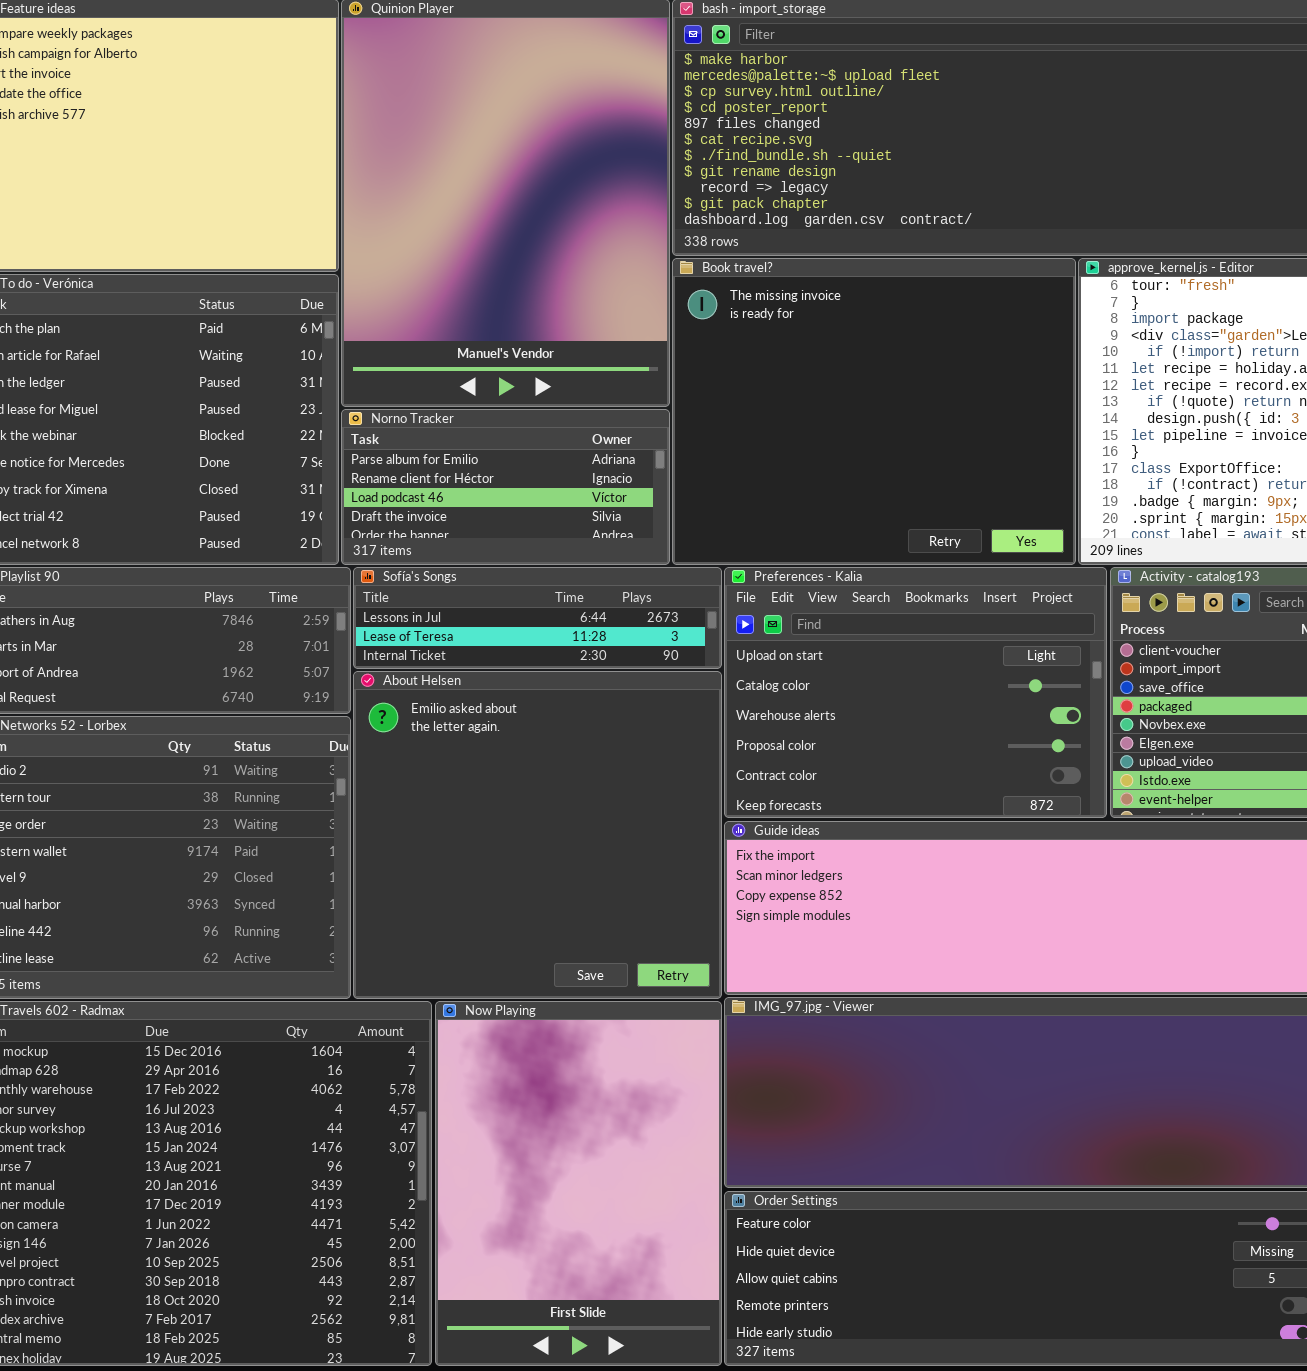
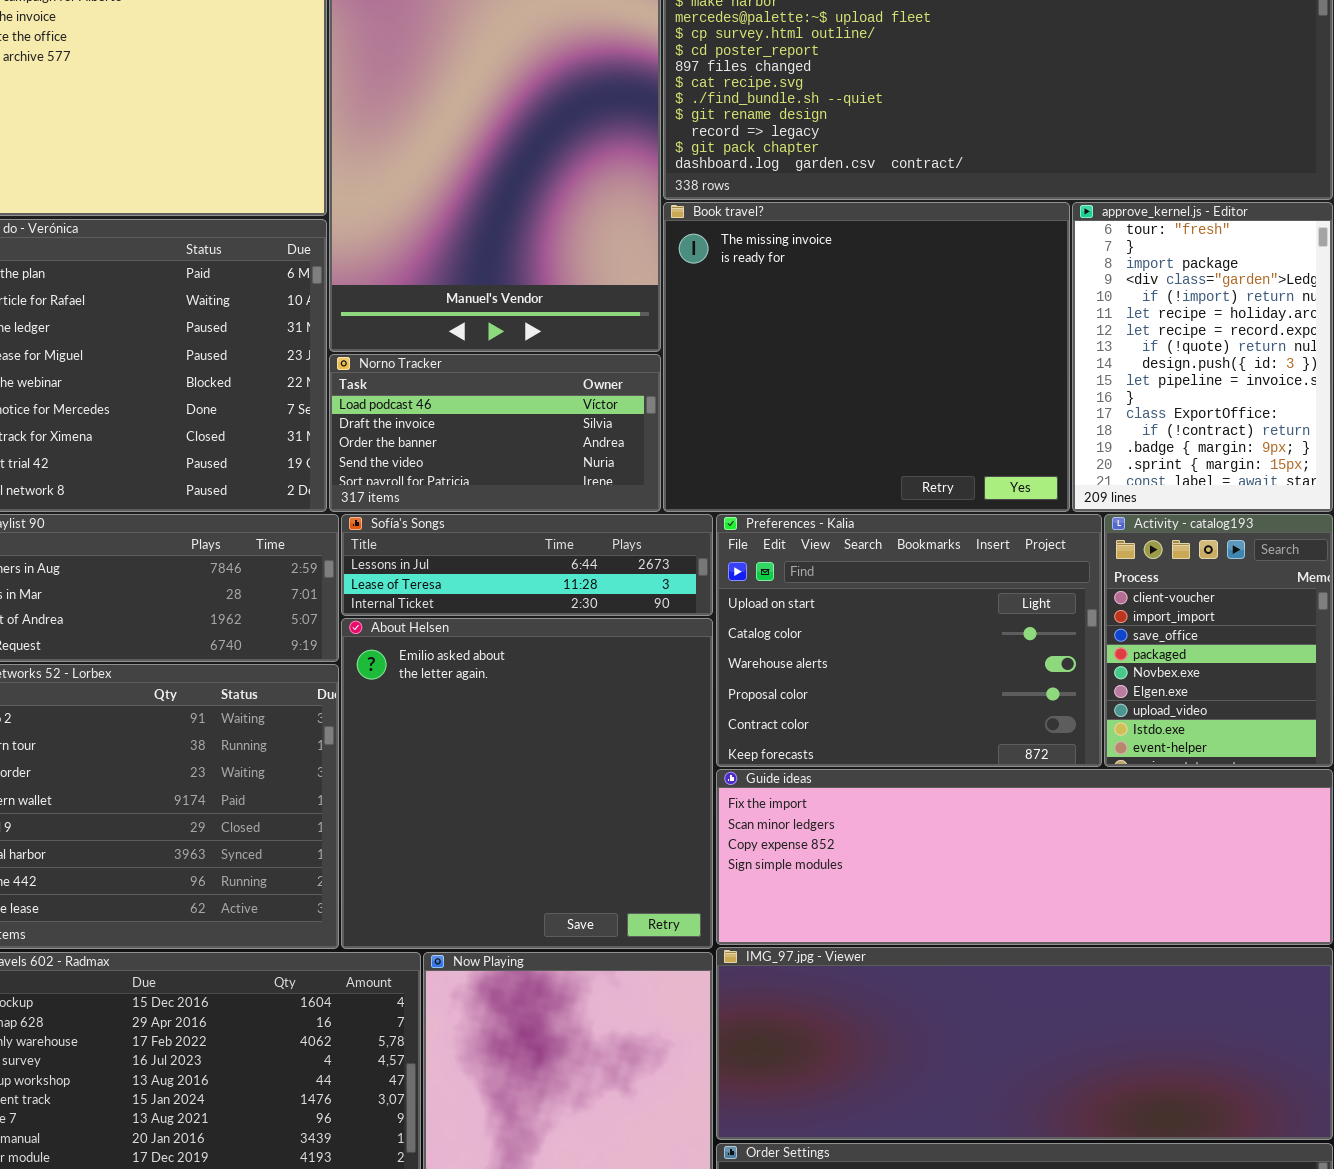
Norno Tracker: [341,409,670,565] -> [329,354,661,512], scrolled down 2 rows

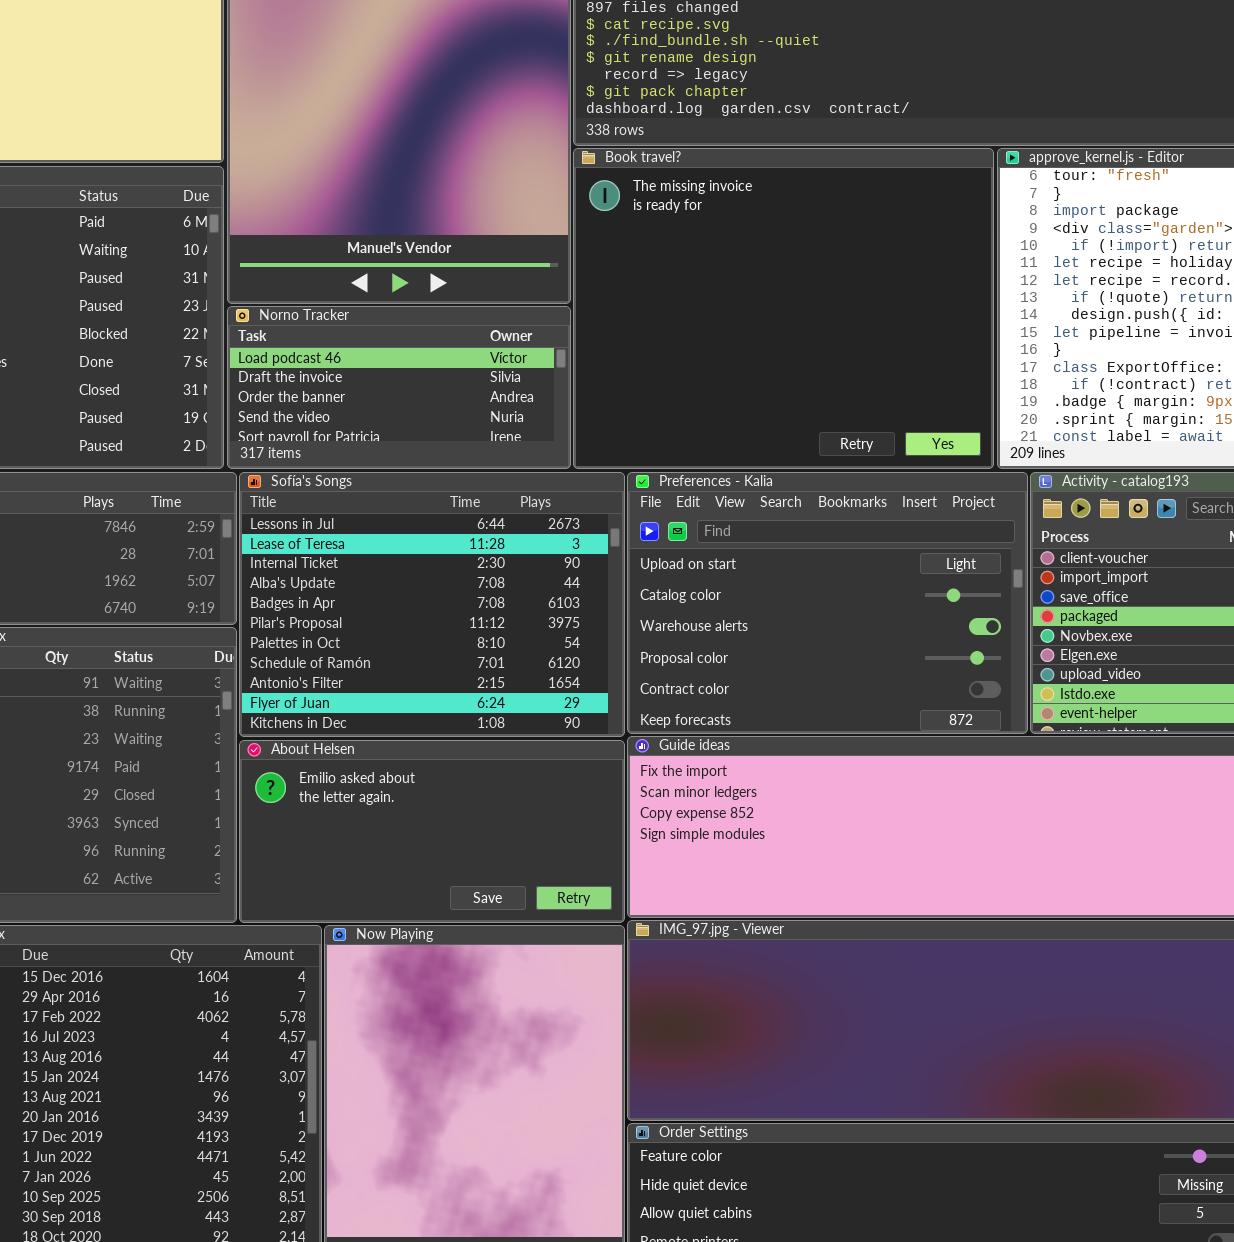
Sofía's Songs: [341,514,713,616] -> [239,472,625,737], resized
About Helsen: [341,618,713,949] -> [239,740,625,923], resized

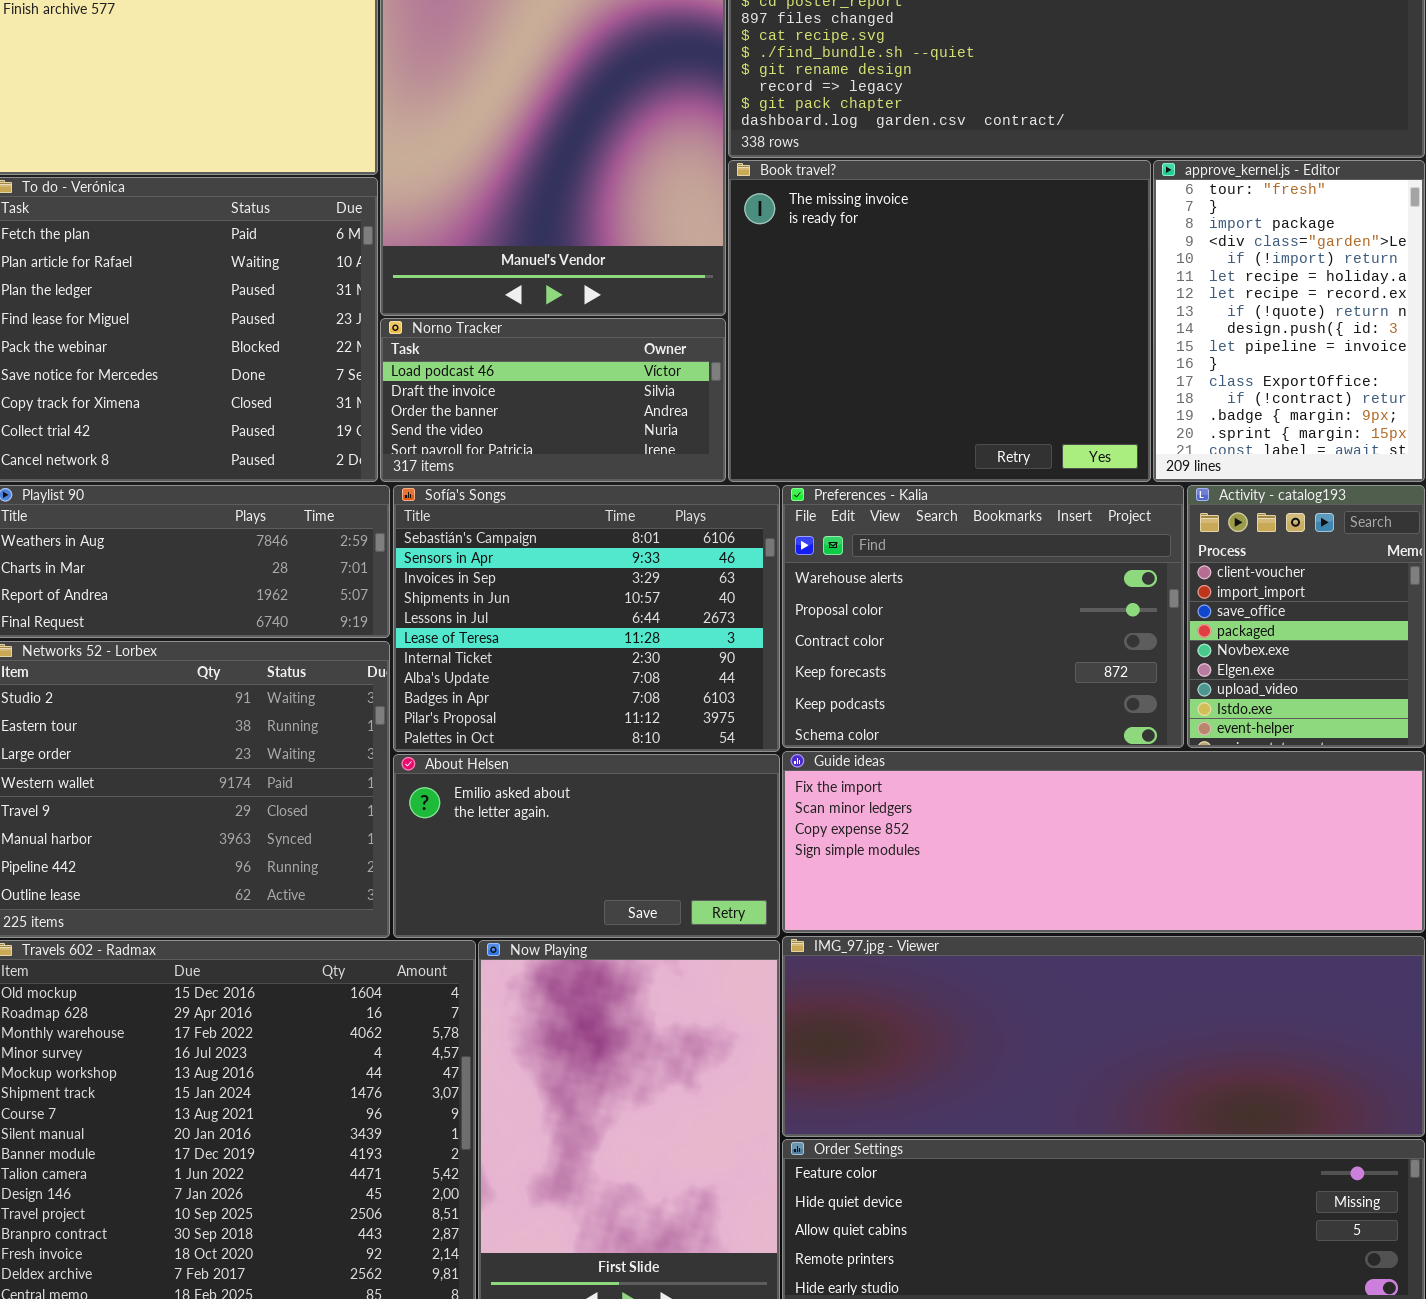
Sofía's Songs: [239,472,625,737] -> [393,485,780,752], scrolled up 4 rows
Preferences - Kalia: [627,472,1028,734] -> [782,485,1184,748], scrolled down 2 rows

